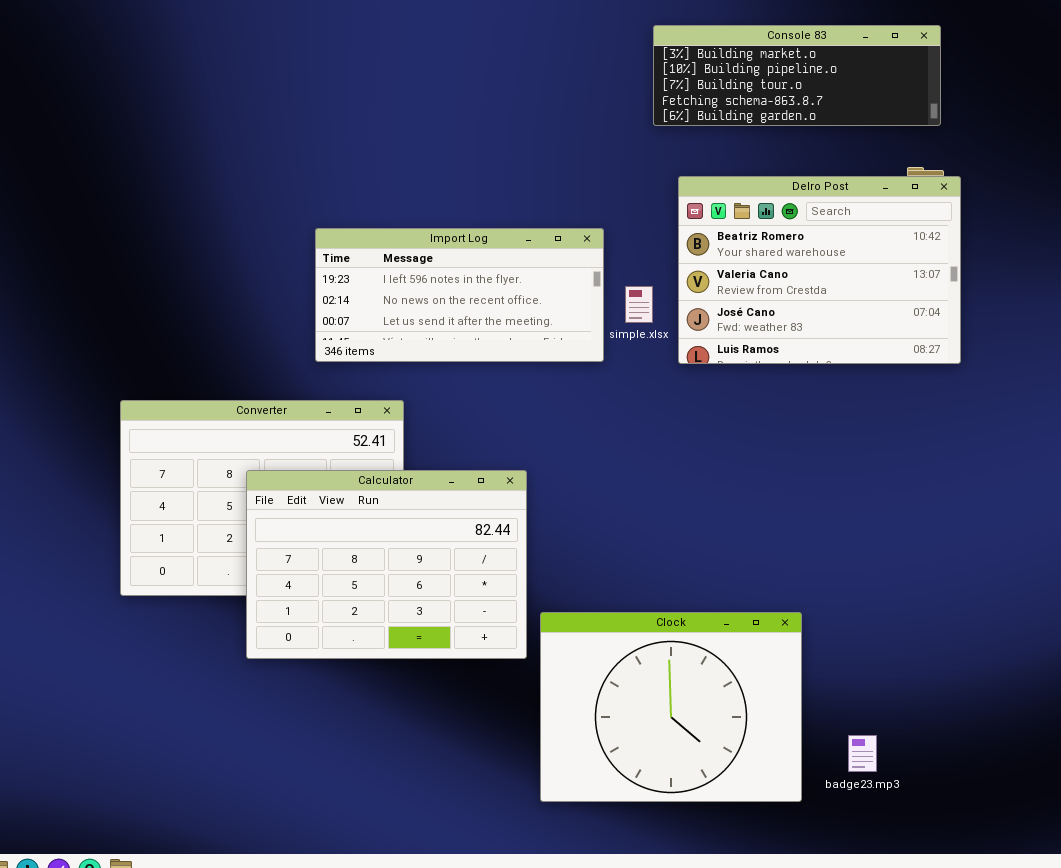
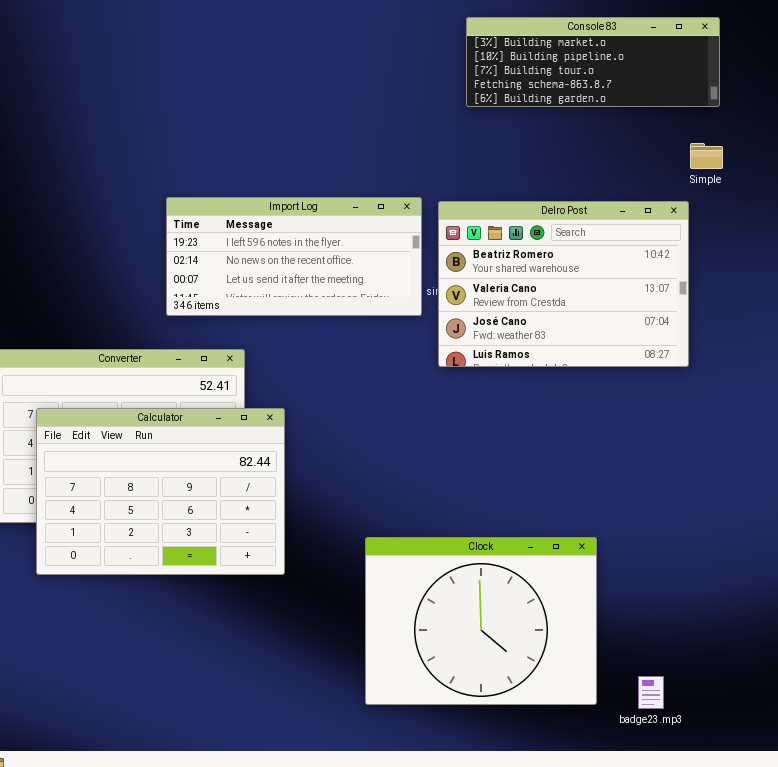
Delro Post: [678,176,961,364] -> [438,201,689,367], moved
Calculator: [246,470,527,659] -> [36,408,285,575], moved
badge23.mp3: [848,735,877,772] -> [638,676,664,709], moved

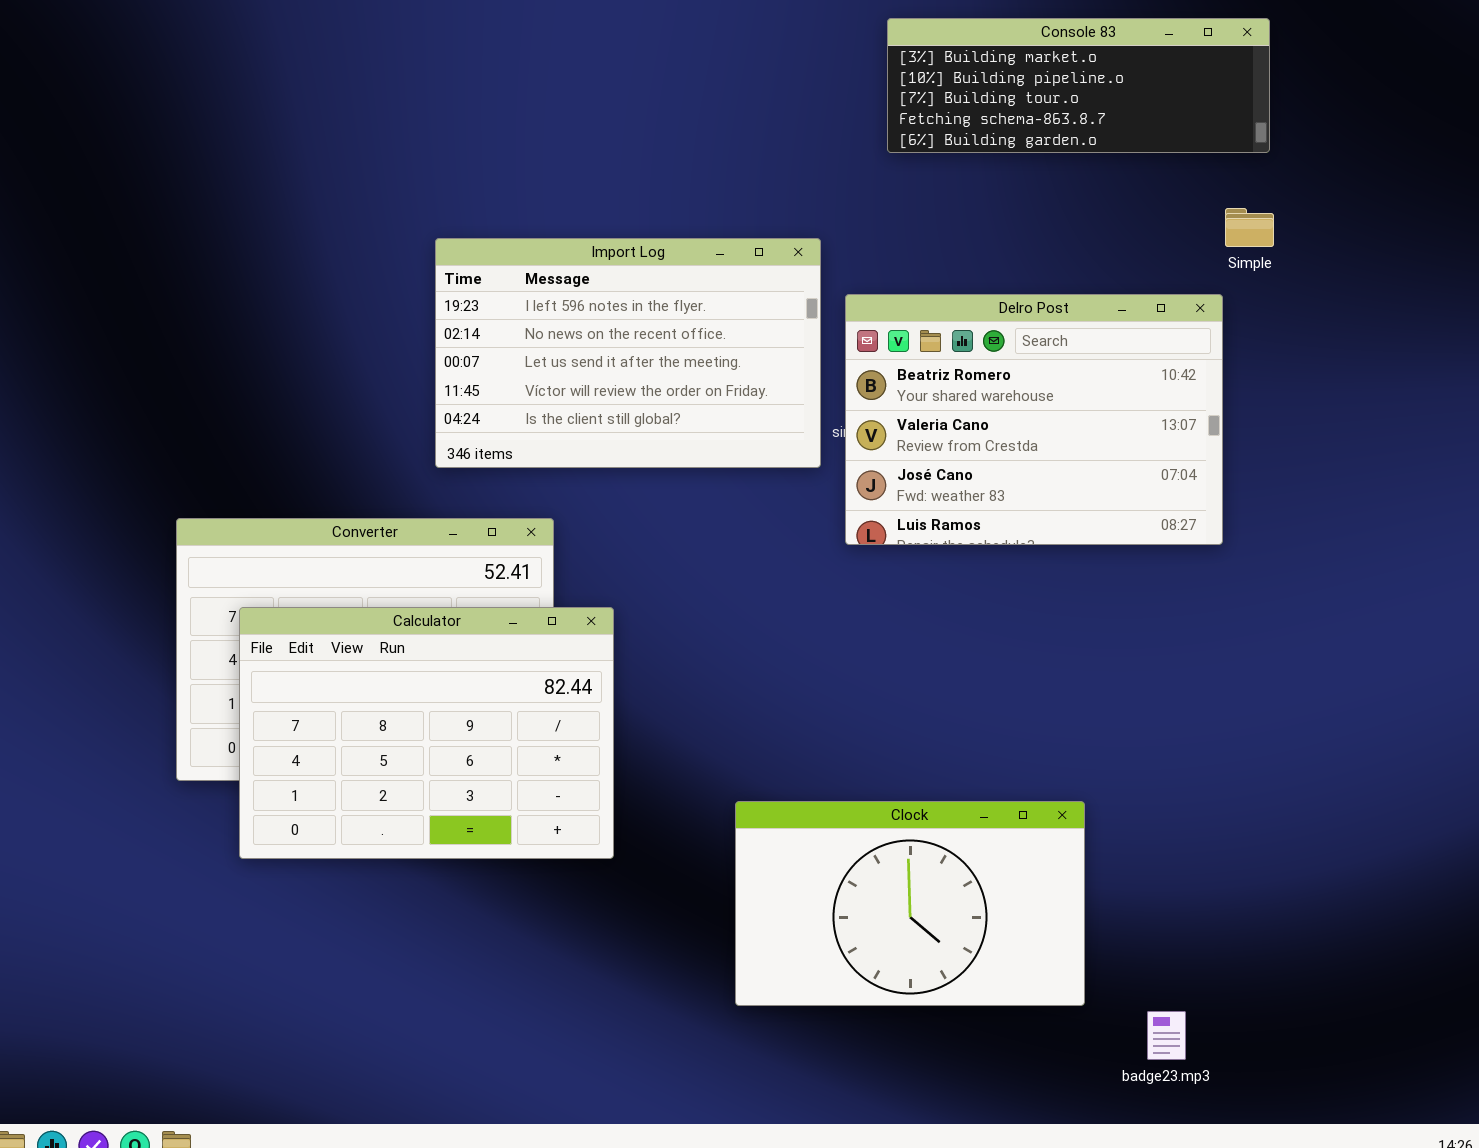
Import Log: [166,197,422,316] -> [435,238,821,468], resized
Clock: [365,537,597,705] -> [735,801,1085,1006], resized

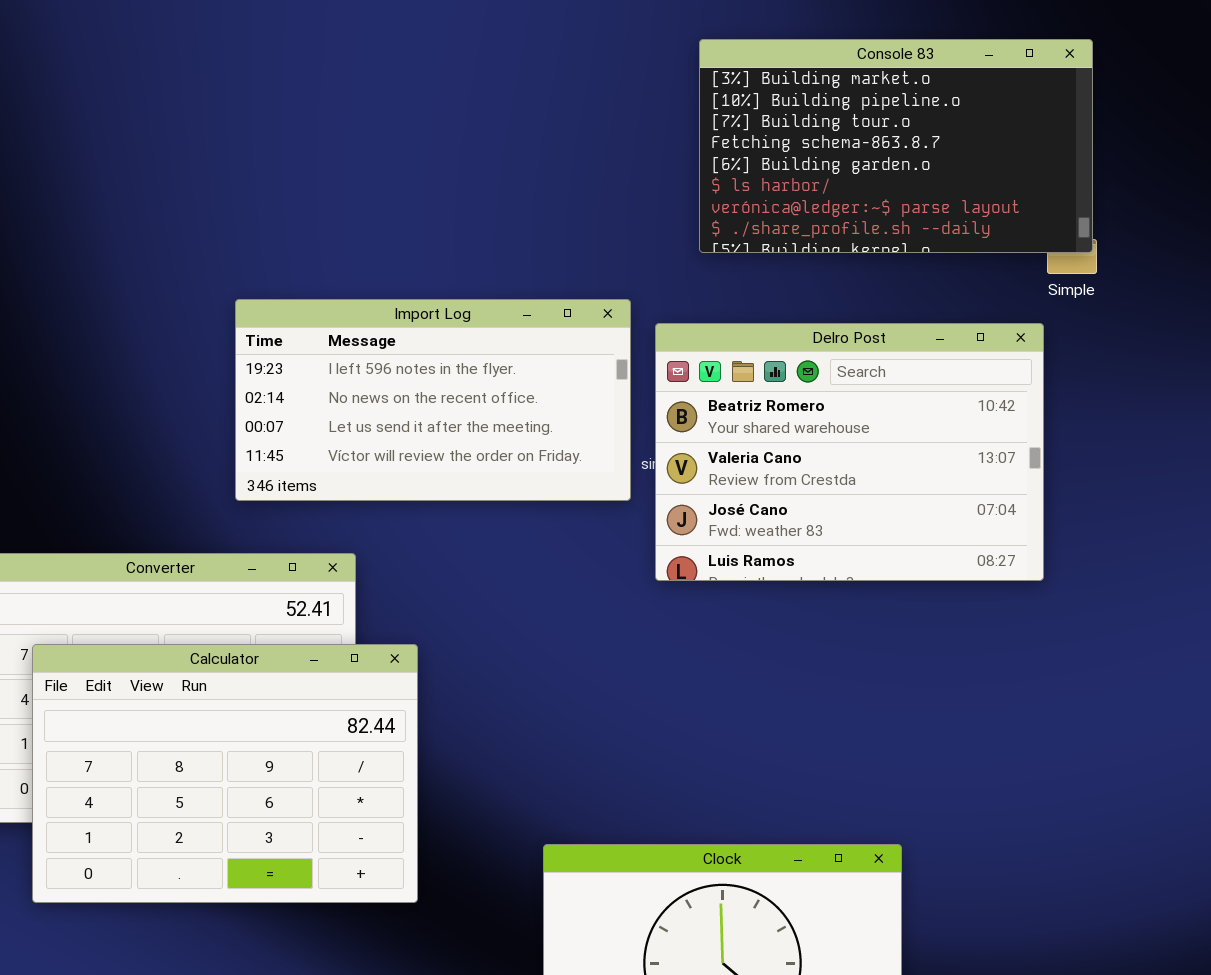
Console 83: [887,18,1270,153] -> [699,39,1093,253], resized
Import Log: [435,238,821,468] -> [235,299,631,501], resized

